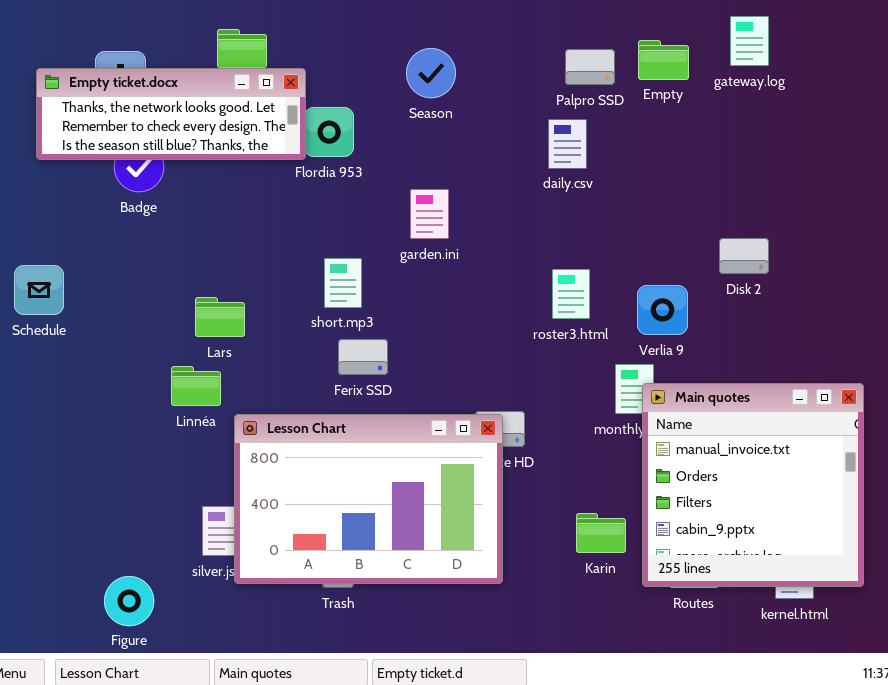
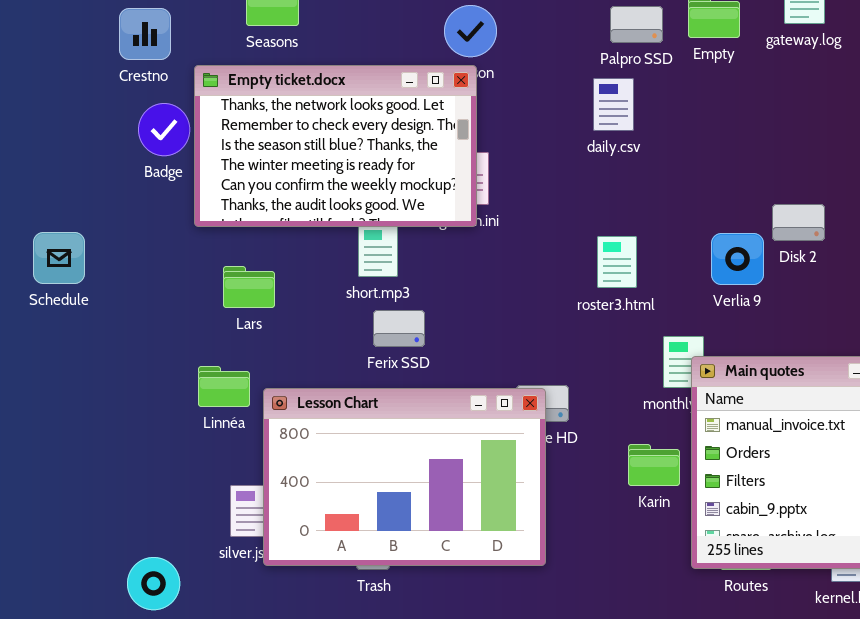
Empty ticket.docx: [36,68,306,160] -> [194,65,477,227], moved, resized
Verlia 9: [637,285,688,335] -> [711,233,764,285], moved
Linnéa: [171,366,221,406] -> [198,366,250,407], moved
Karin: [576,513,626,553] -> [628,444,680,486], moved

